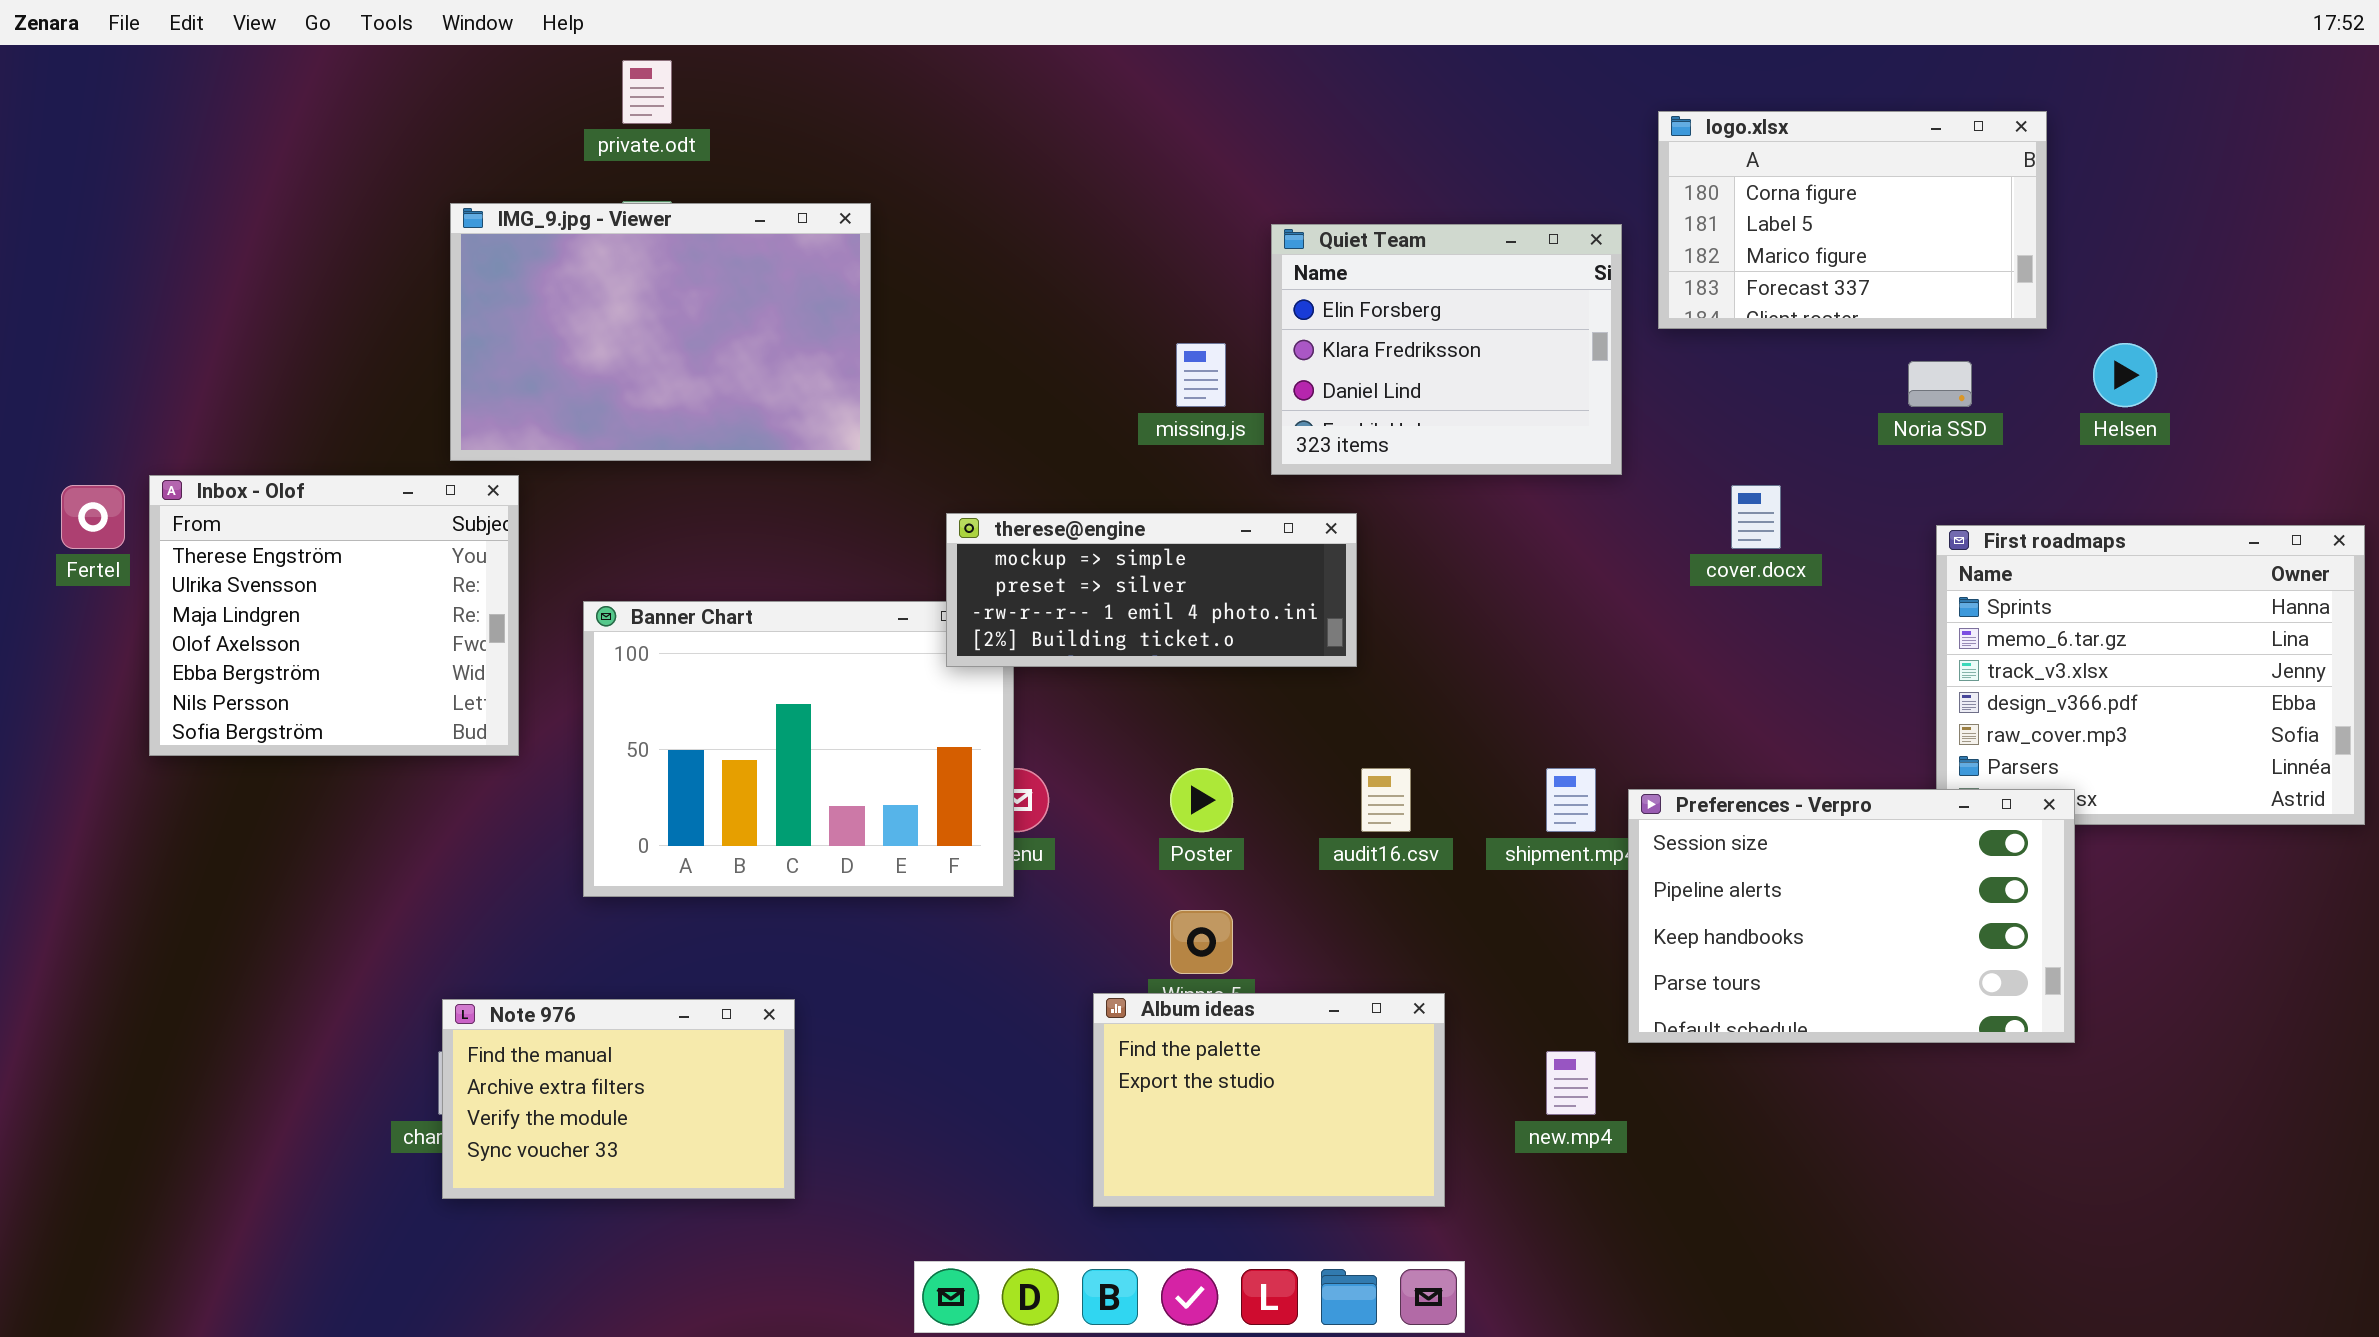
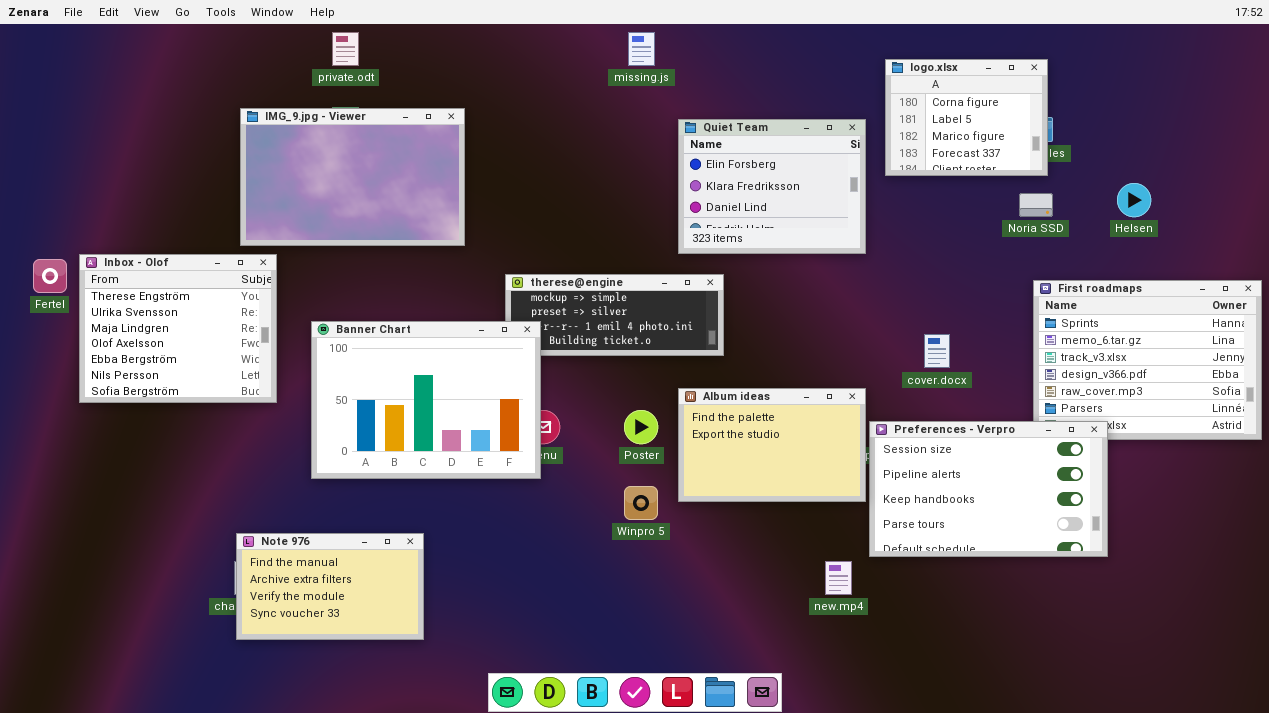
logo.xlsx: [1658,111,2047,329] -> [885,59,1048,176], resized
missing.js: [1176,343,1226,407] -> [628,32,655,66], moved
cover.docx: [1731,485,1781,549] -> [924,334,950,368], moved
Banner Chart: [583,601,1014,897] -> [311,321,541,479], raised
Album ideas: [1093,993,1445,1207] -> [678,388,866,502], moved

